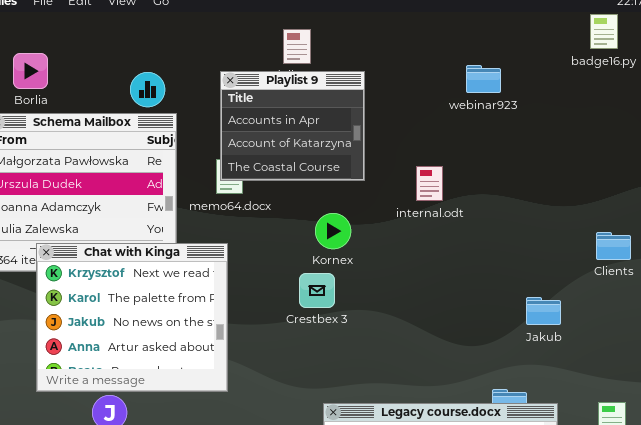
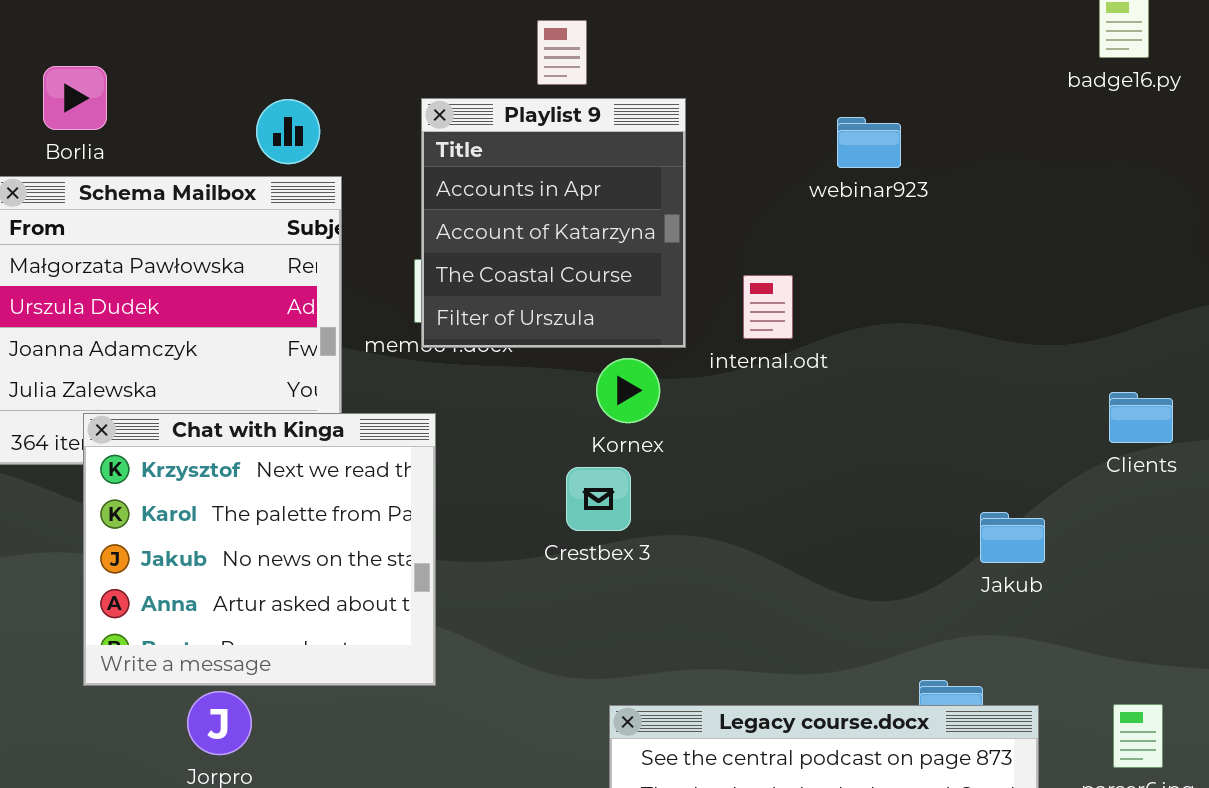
webinar923: [466,65,501,93] -> [837,117,901,168], moved
Playlist 9: [220,71,365,181] -> [421,98,686,348], resized
internal.odt: [416,166,443,201] -> [743,275,793,339], moved

